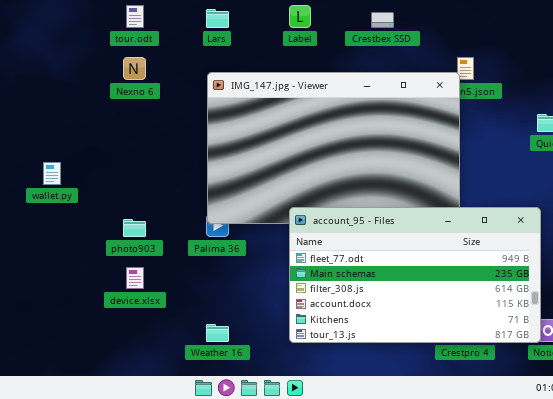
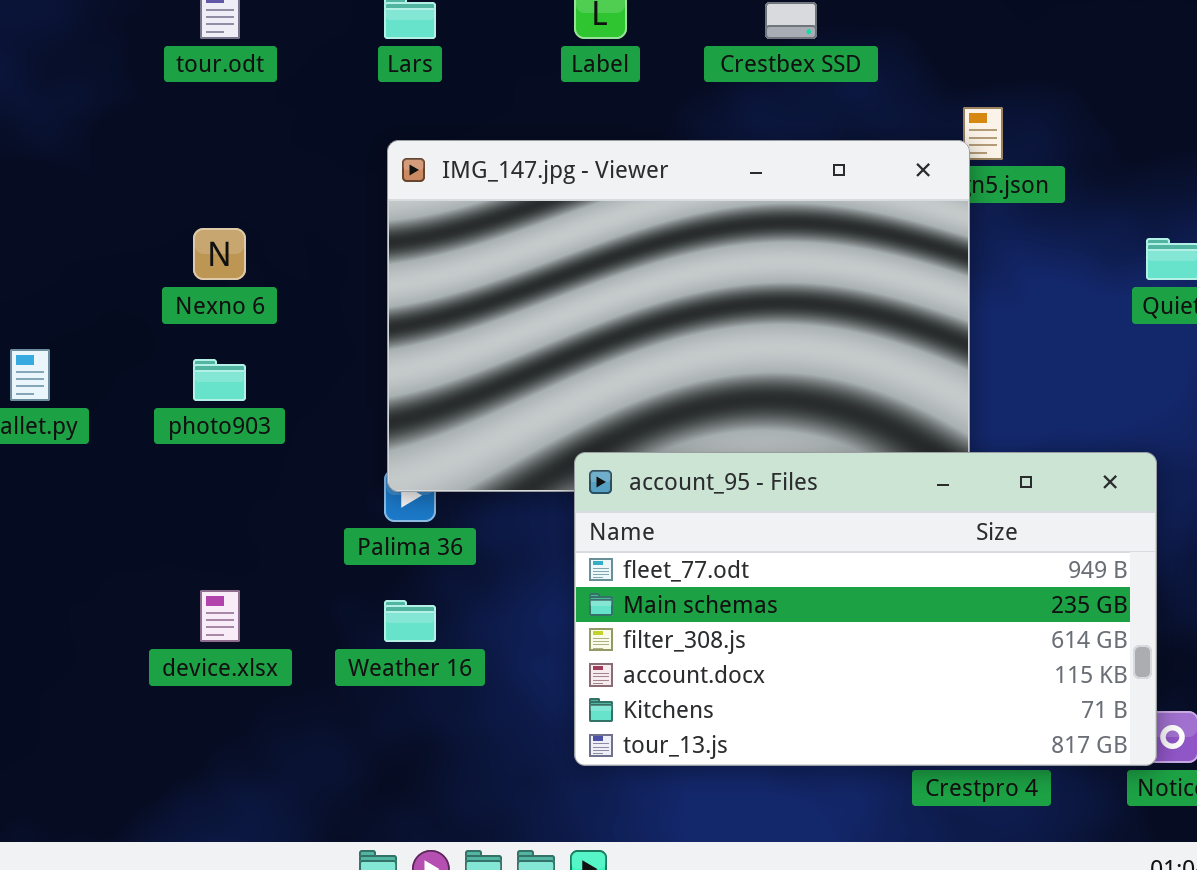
Nexno 6: [123,57,146,80] -> [193,228,246,280], moved
photo903: [123,219,146,237] -> [193,359,246,401], moved
Weather 16: [206,324,229,342] -> [384,600,436,642], moved

